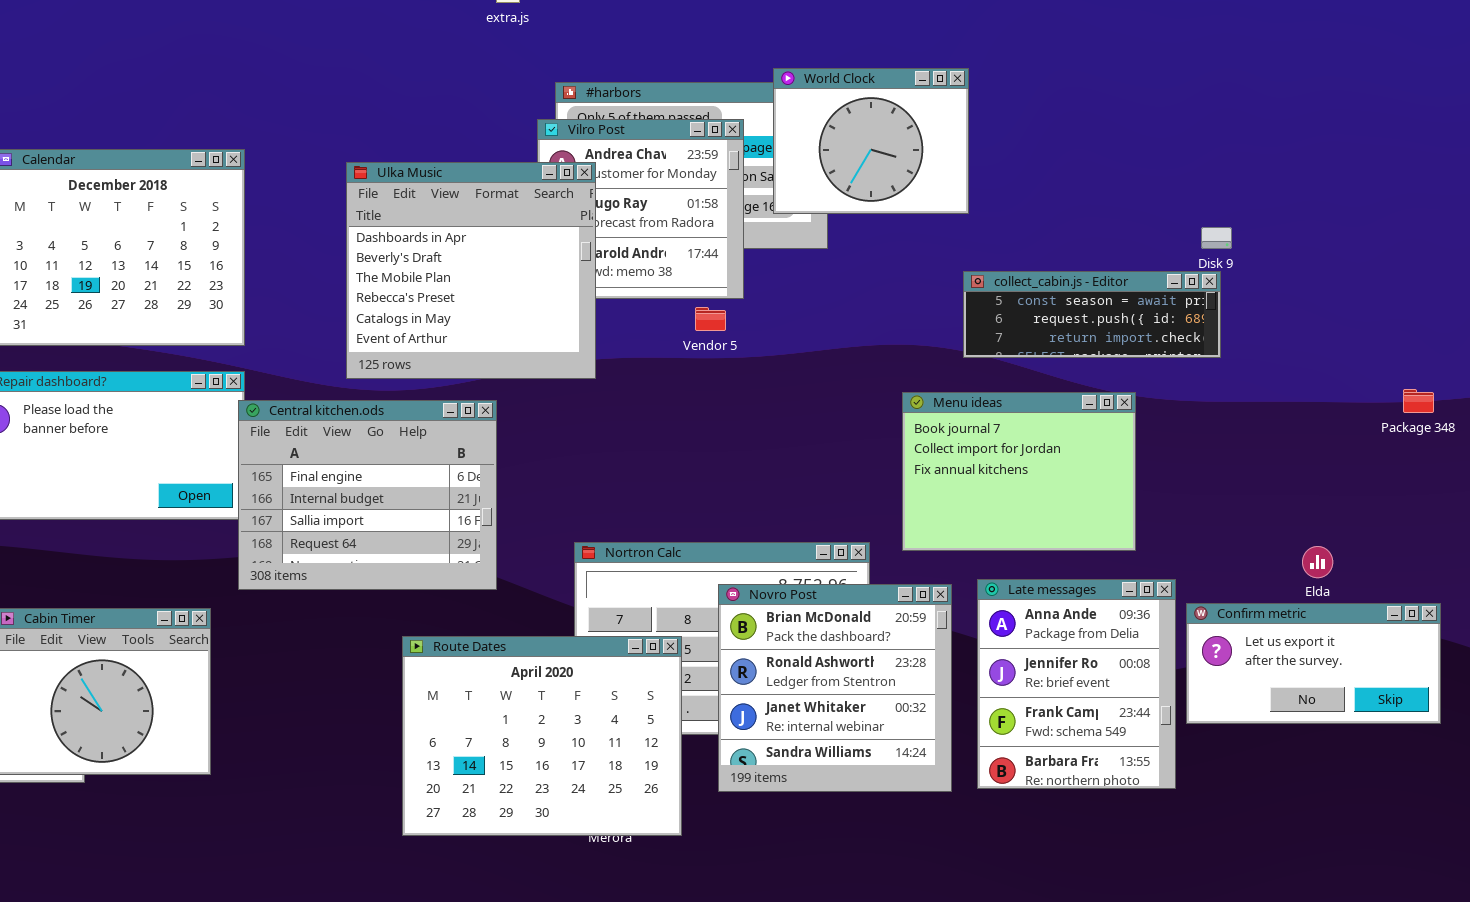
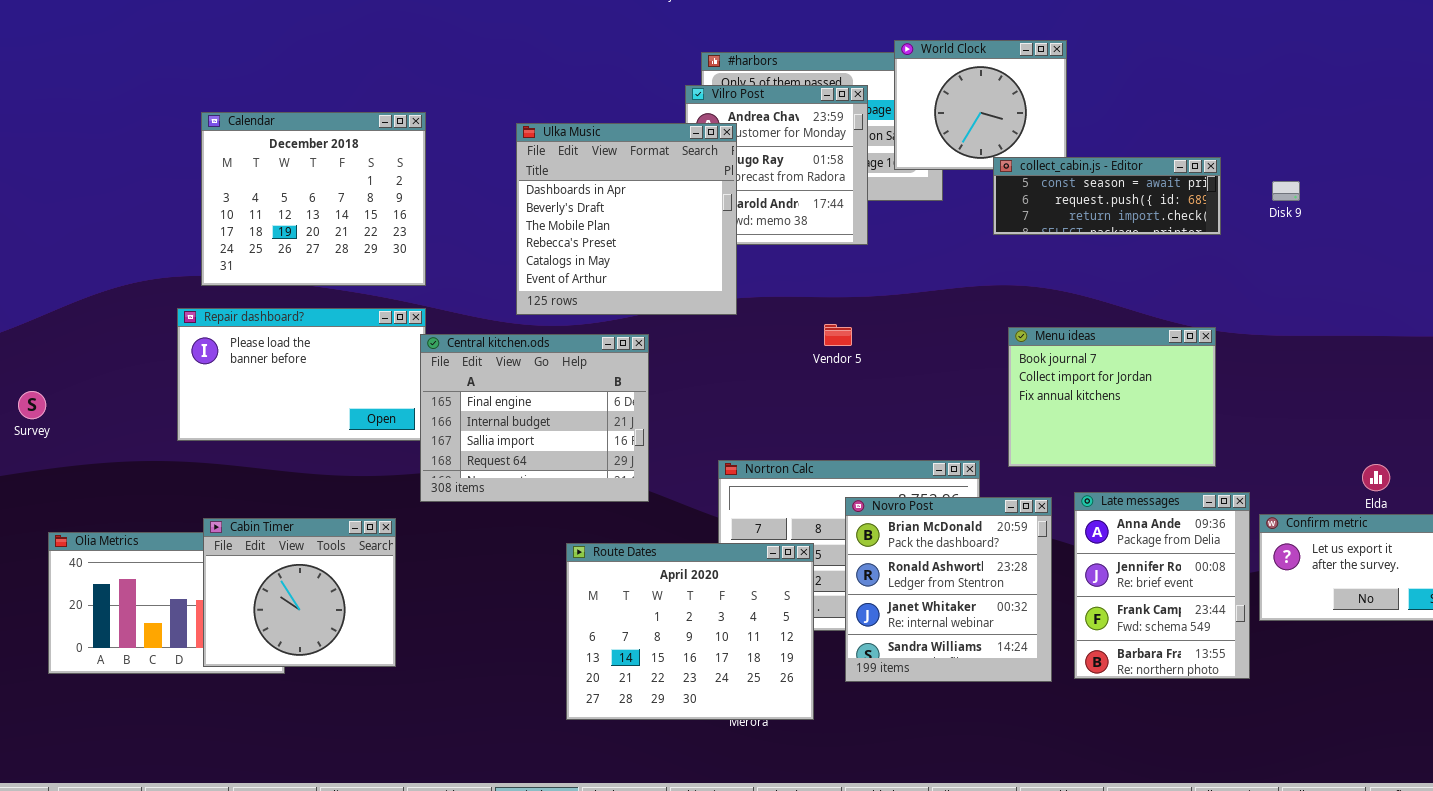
collect_cabin.js - Editor: [963,271,1221,358] -> [993,157,1221,235], moved
Vendor 5: [695,307,726,331] -> [824,324,852,346], moved

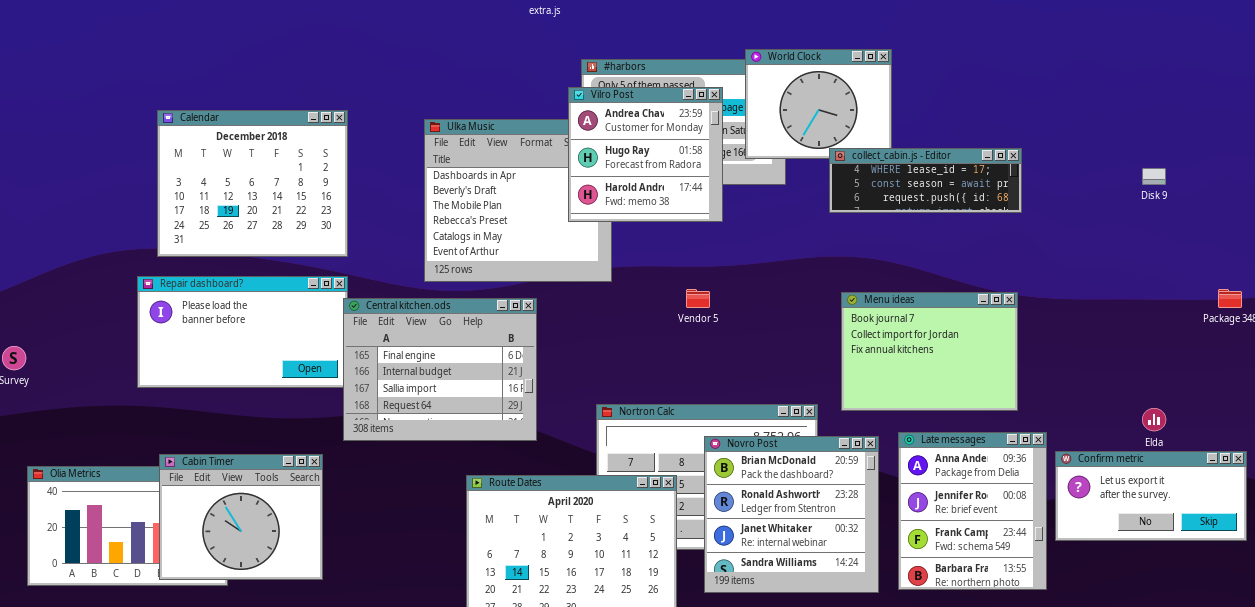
Vilro Post: [685,85,868,245] -> [568,87,723,222], raised
collect_cabin.js - Editor: [993,157,1221,235] -> [829,148,1022,213], scrolled up 1 row
Disk 9: [1272,181,1300,201] -> [1142,168,1166,185], moved

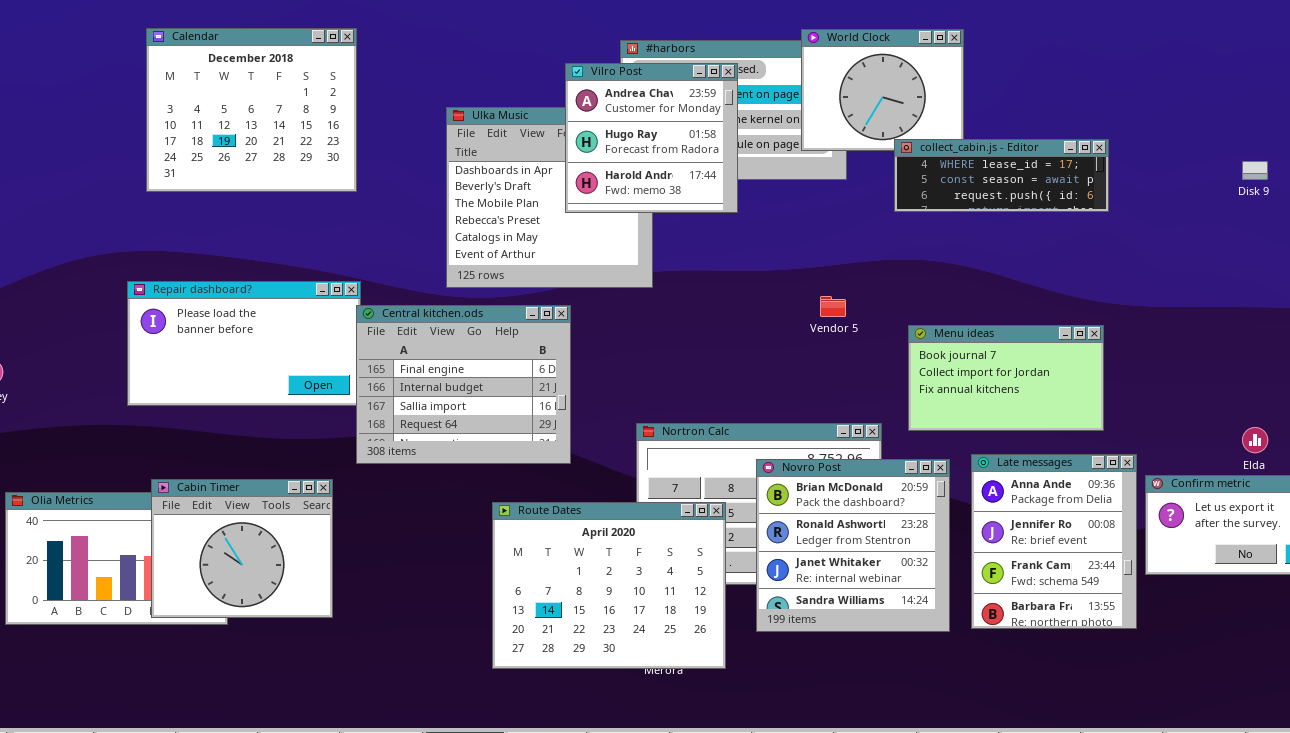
Vilro Post: [568,87,723,222] -> [565,63,738,213], moved
Calendar: [157,110,348,257] -> [146,28,357,192], moved
Vendor 5: [686,289,710,308] -> [820,296,846,317], moved
Menu ideas: [841,292,1018,411] -> [908,325,1104,431], resized

